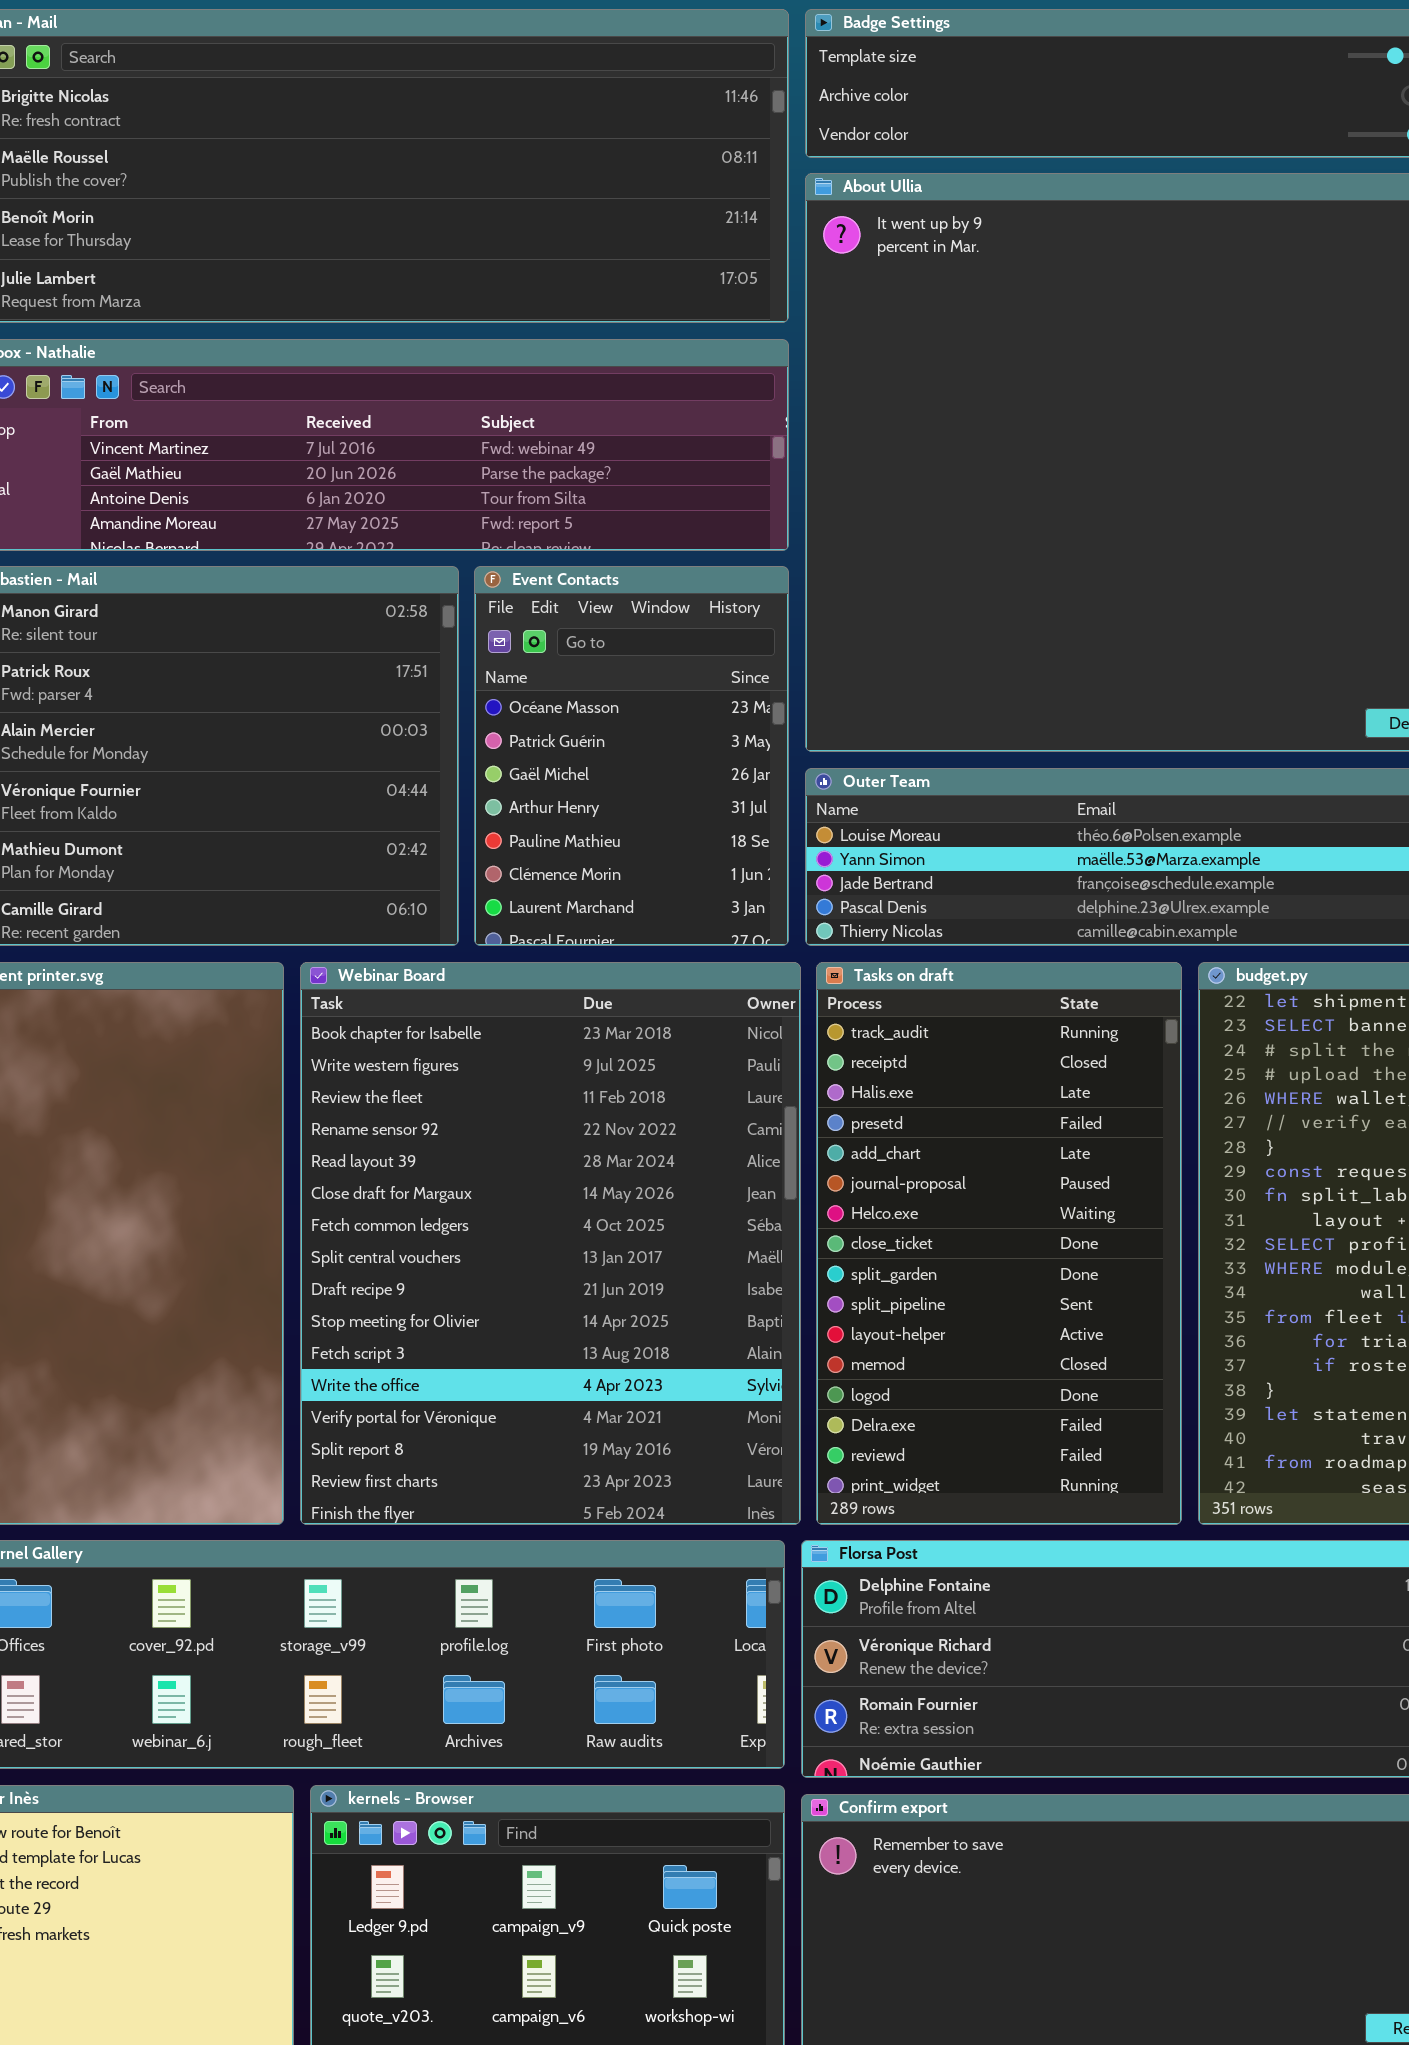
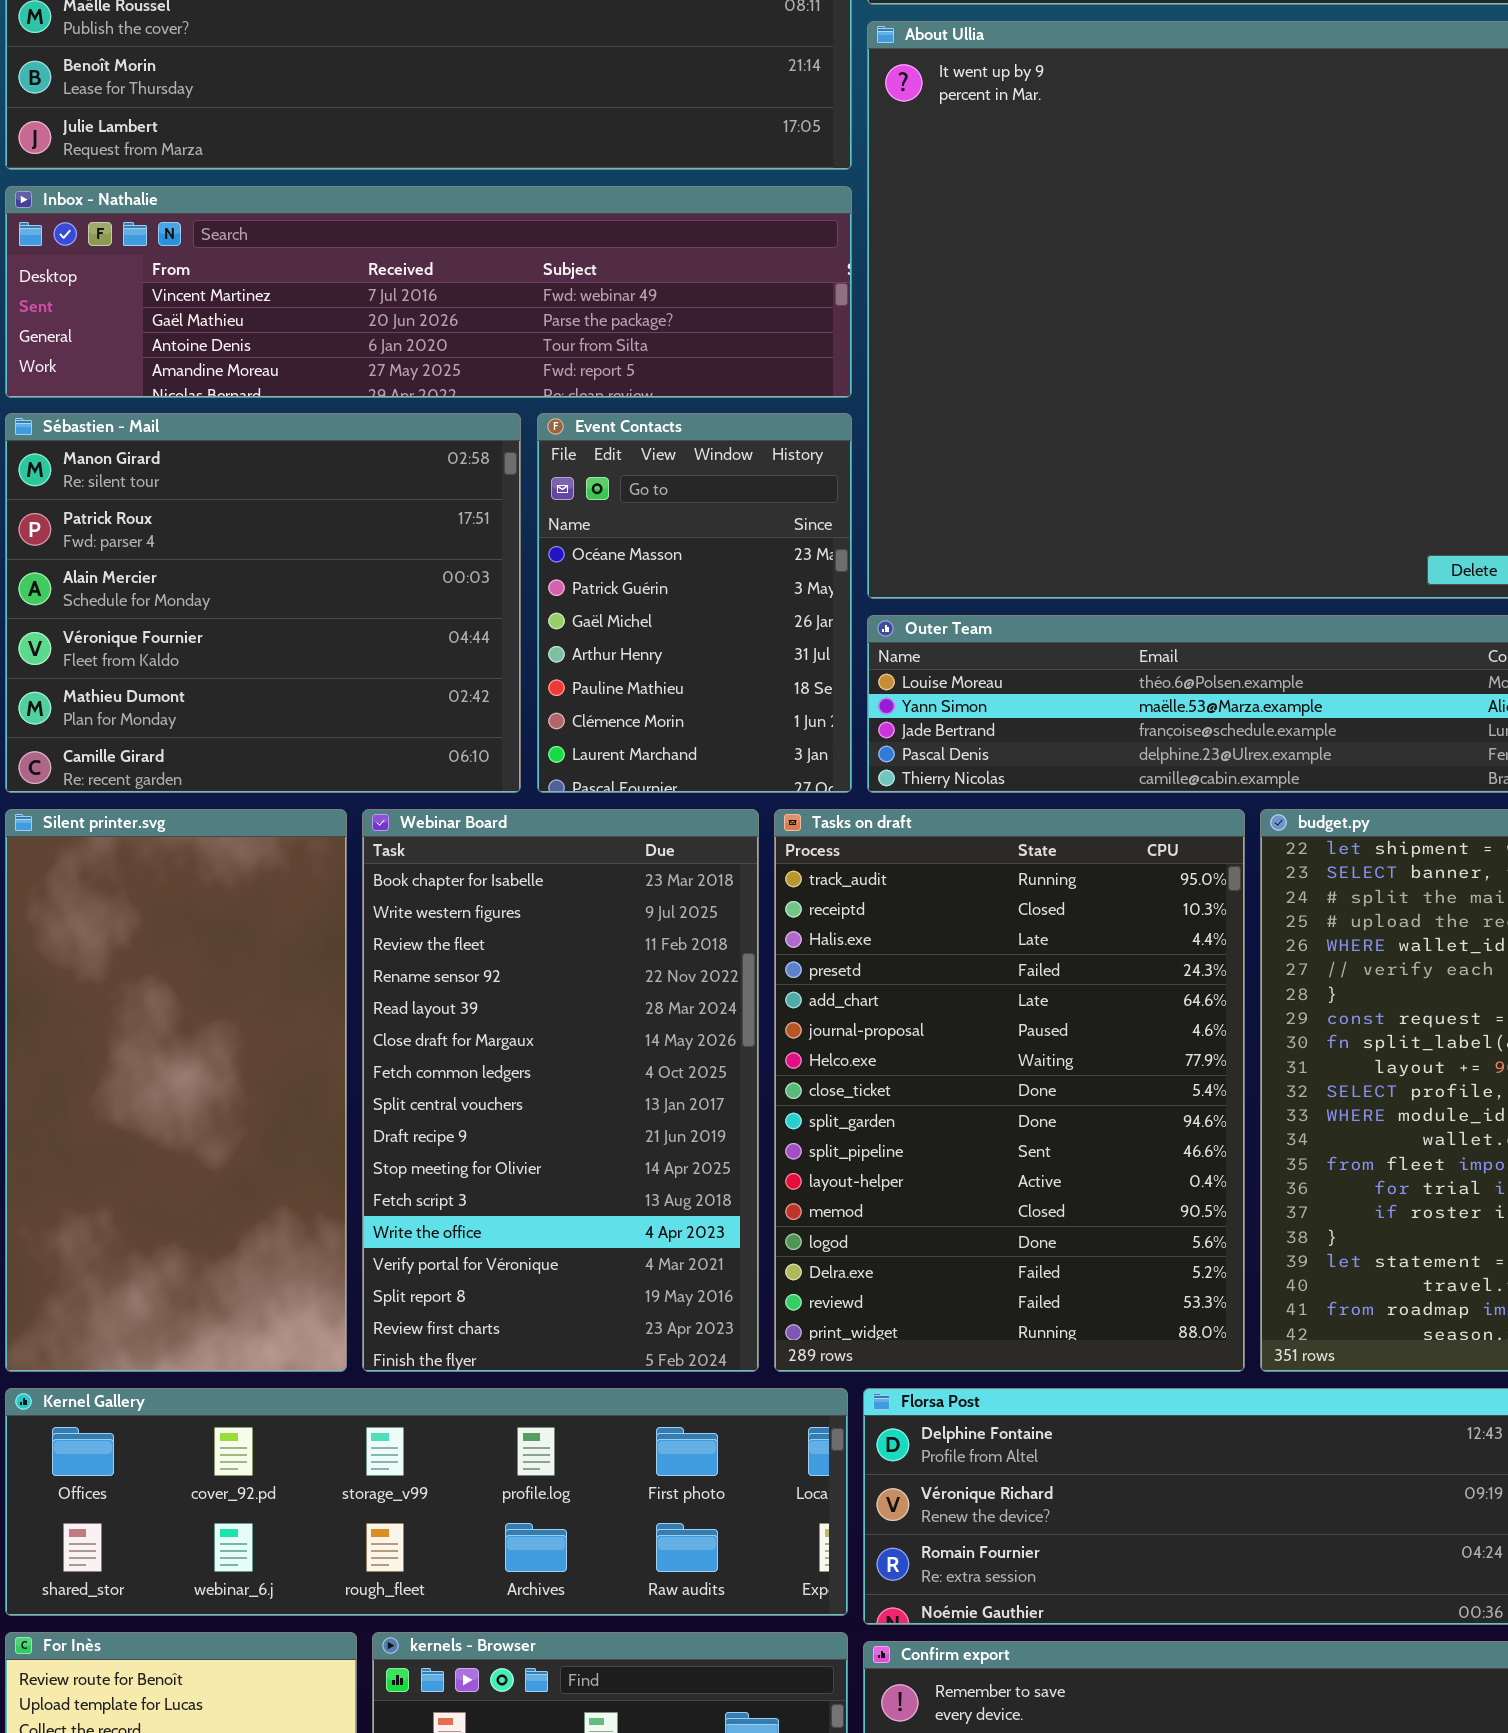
Webinar Board: [300,962,801,1525] -> [362,809,759,1372], resized
Tasks on draft: [816,962,1182,1525] -> [774,809,1245,1372], resized

